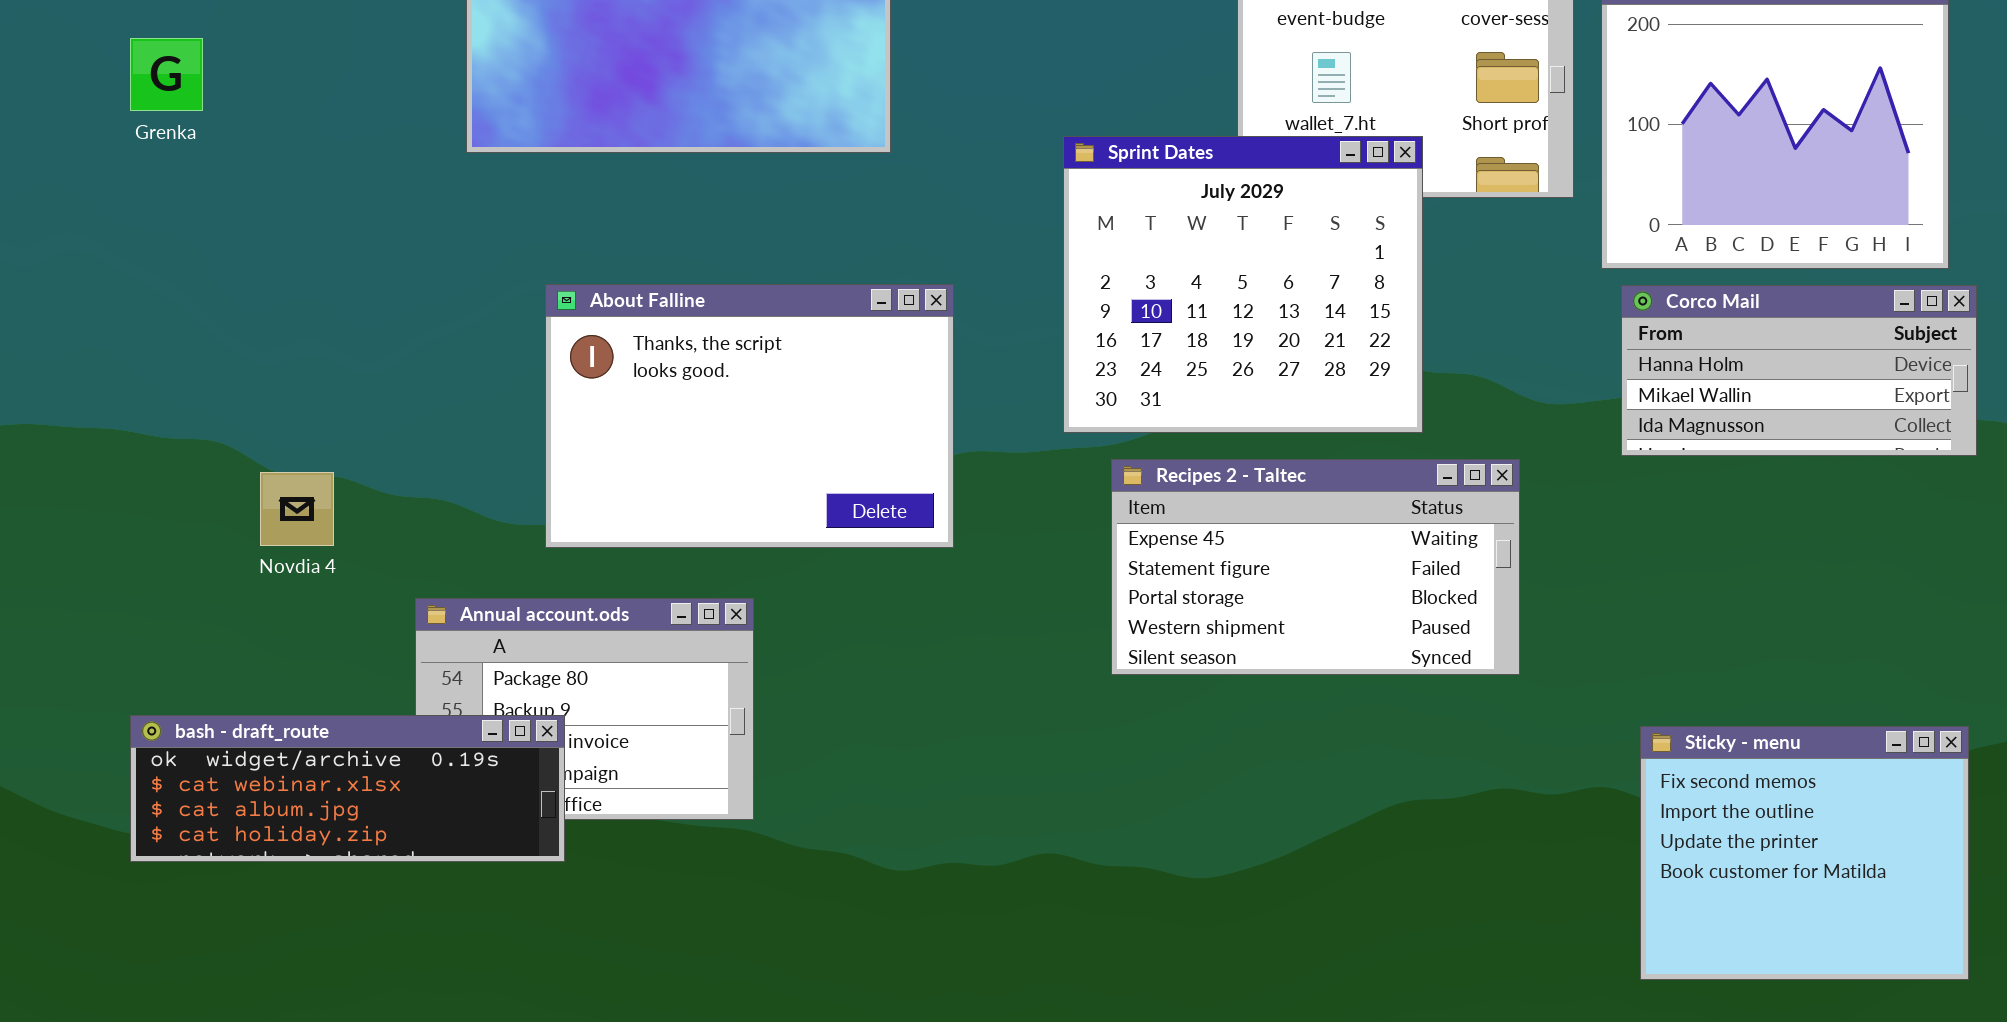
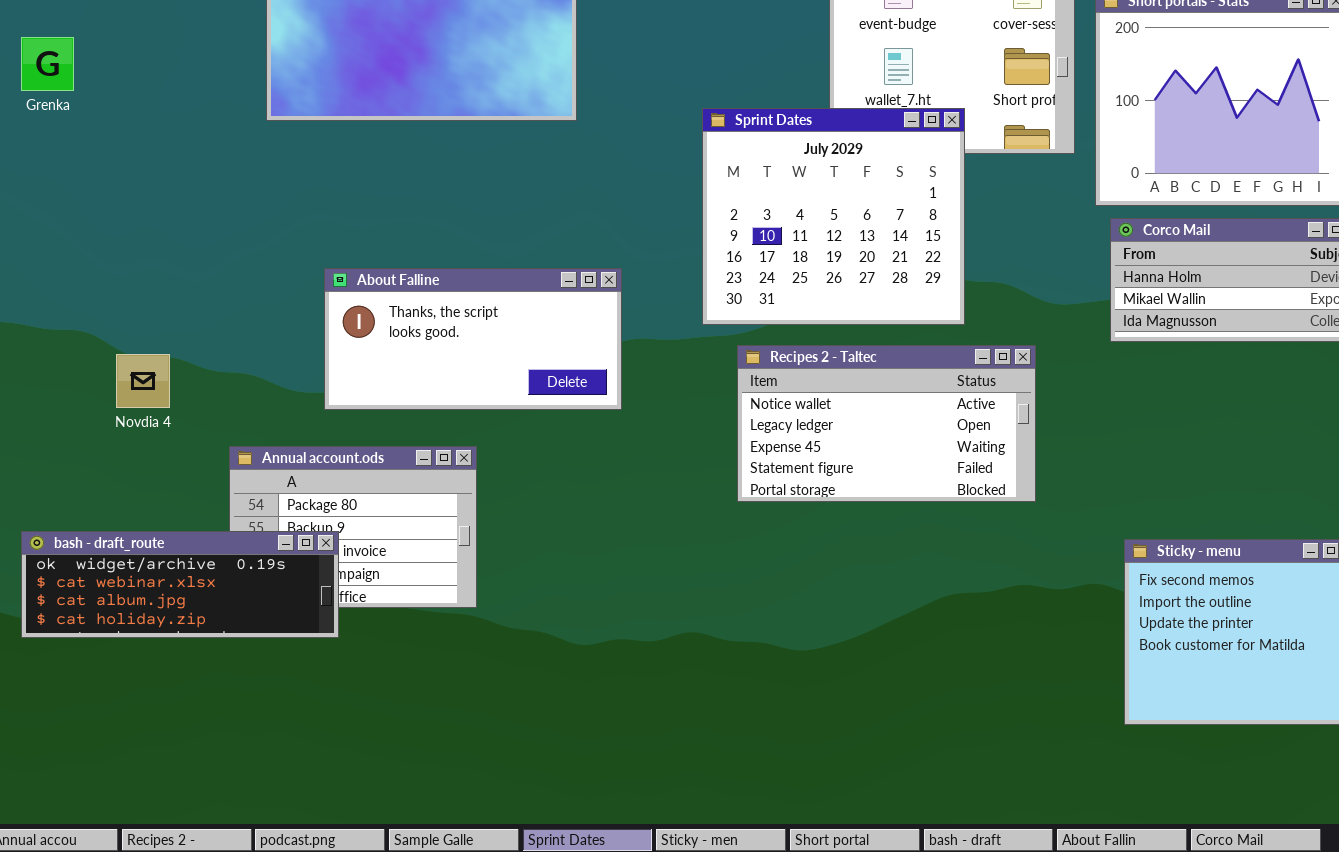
About Falline: [545,284,954,548] -> [324,268,622,410], resized
Recipes 2 - Taltec: [1111,459,1520,675] -> [737,345,1036,502], scrolled up 2 rows

